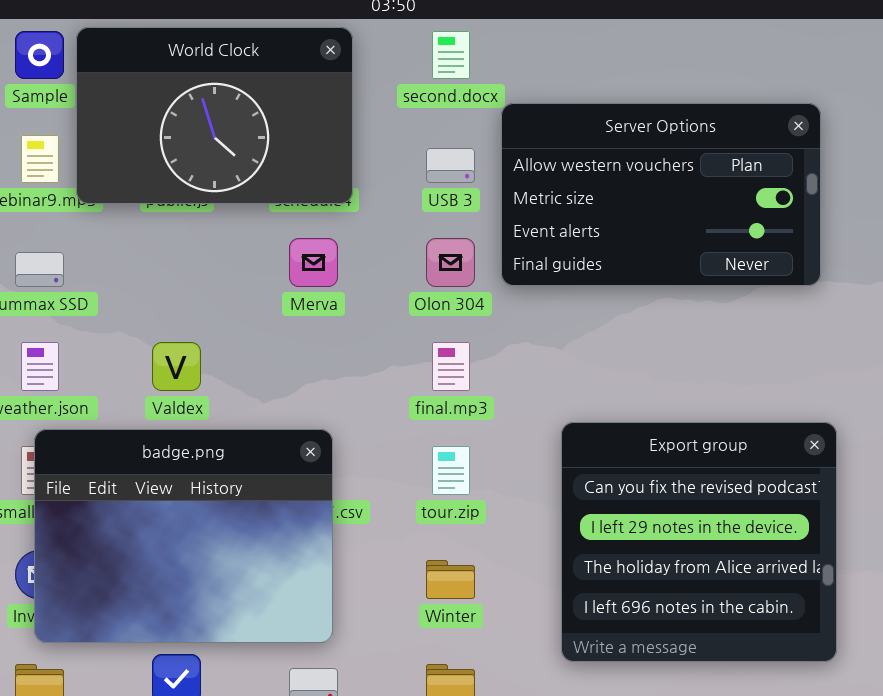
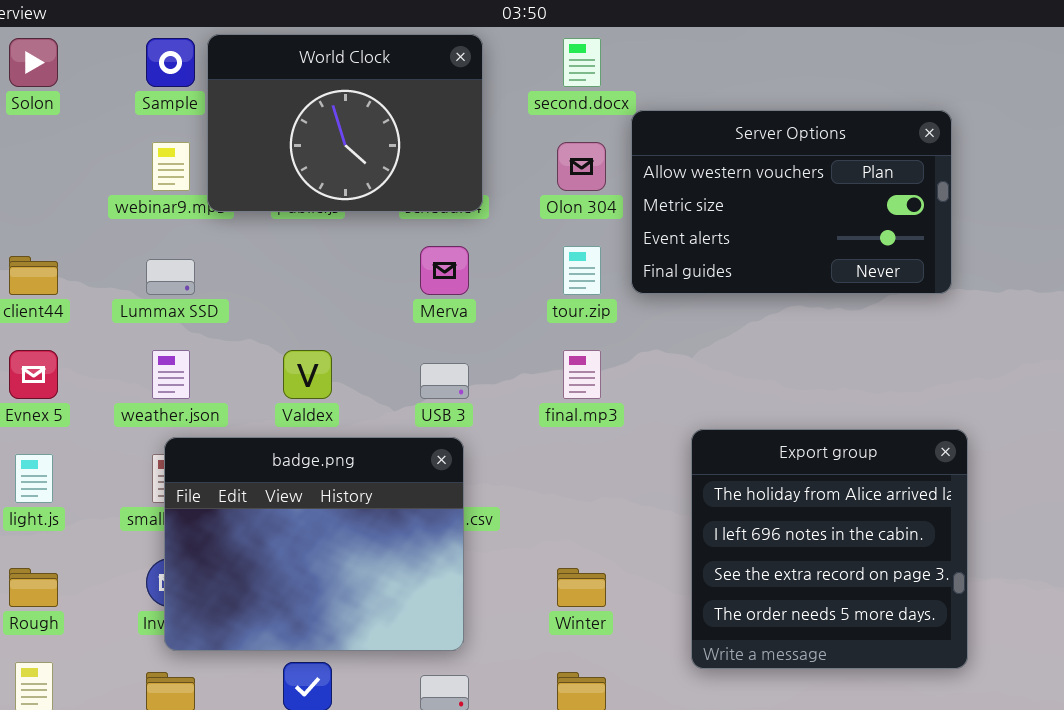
USB 3: [426,148,475,183] -> [420,363,469,399], moved
Olon 304: [426,238,475,287] -> [557,142,606,191], moved
Export group: [561,422,837,662] -> [691,429,968,669], scrolled down 2 rows
tour.zip: [432,446,470,495] -> [563,246,601,295], moved

